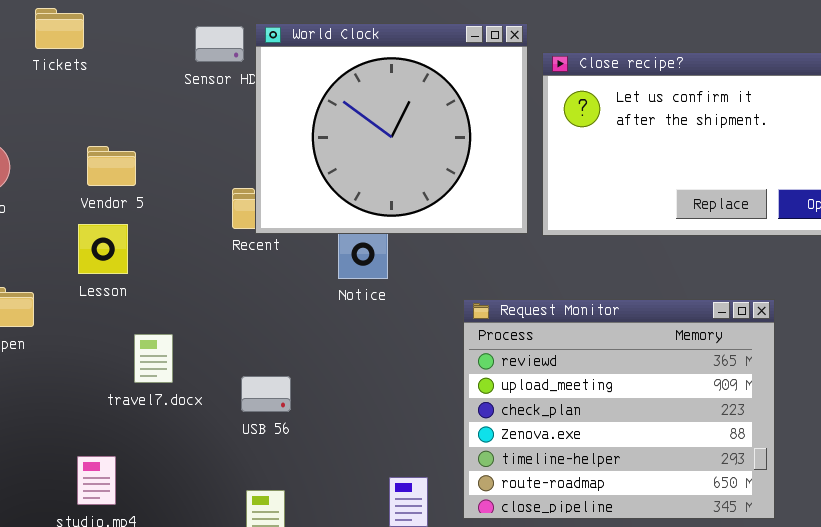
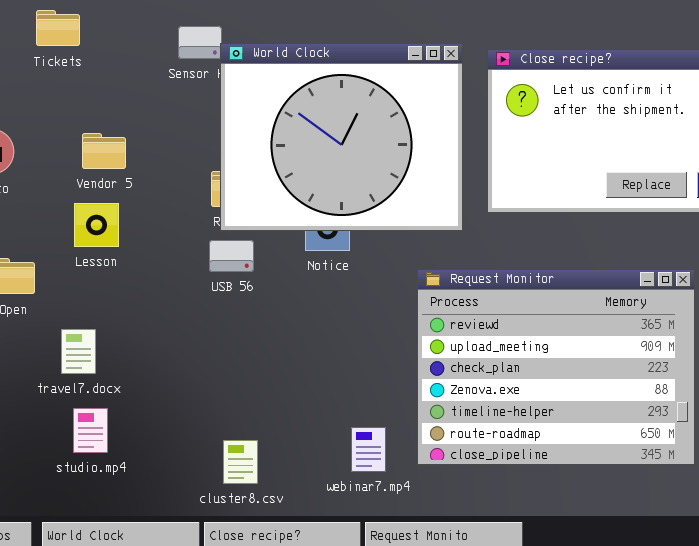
World Clock: [255,23,528,234] -> [220,43,463,231], moved
travel7.docx: [134,334,173,383] -> [61,329,96,374], moved
USB 56: [241,376,291,412] -> [209,240,254,272], moved

